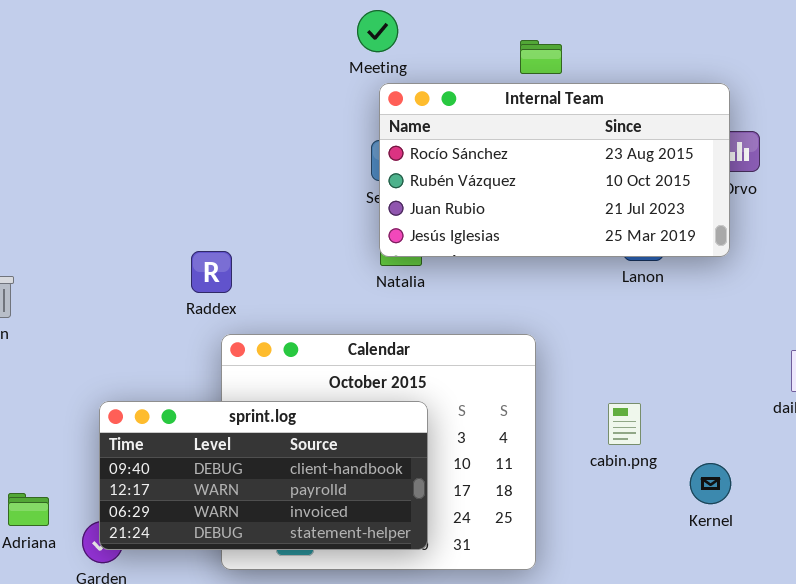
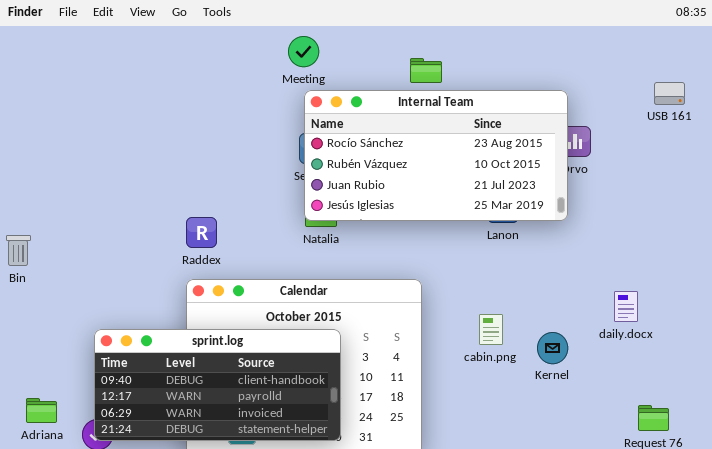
Raddex: [191,251,232,293] -> [186,217,217,248], moved
cabin.png: [608,403,641,445] -> [479,314,503,345], moved
Kernel: [690,463,731,504] -> [537,332,568,364], moved

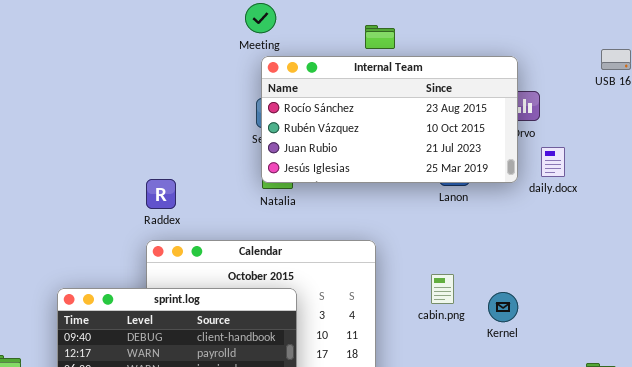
daily.docx: [614,291,638,322] -> [541,147,565,177], moved

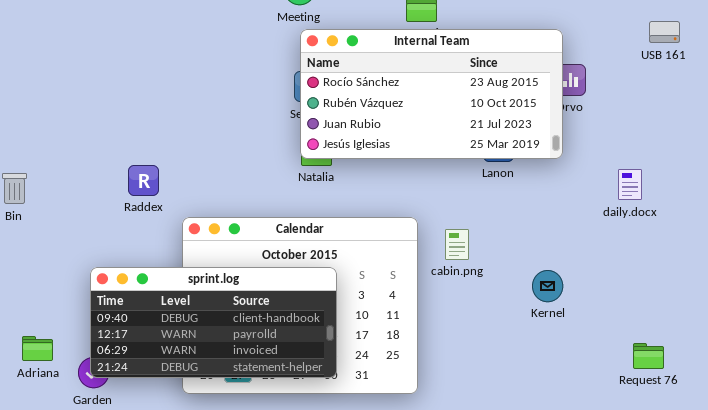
daily.docx: [541,147,565,177] -> [618,169,642,200], moved
Raddex: [146,179,176,209] -> [128,165,159,196], moved
cabin.png: [431,274,454,304] -> [445,229,469,260], moved

